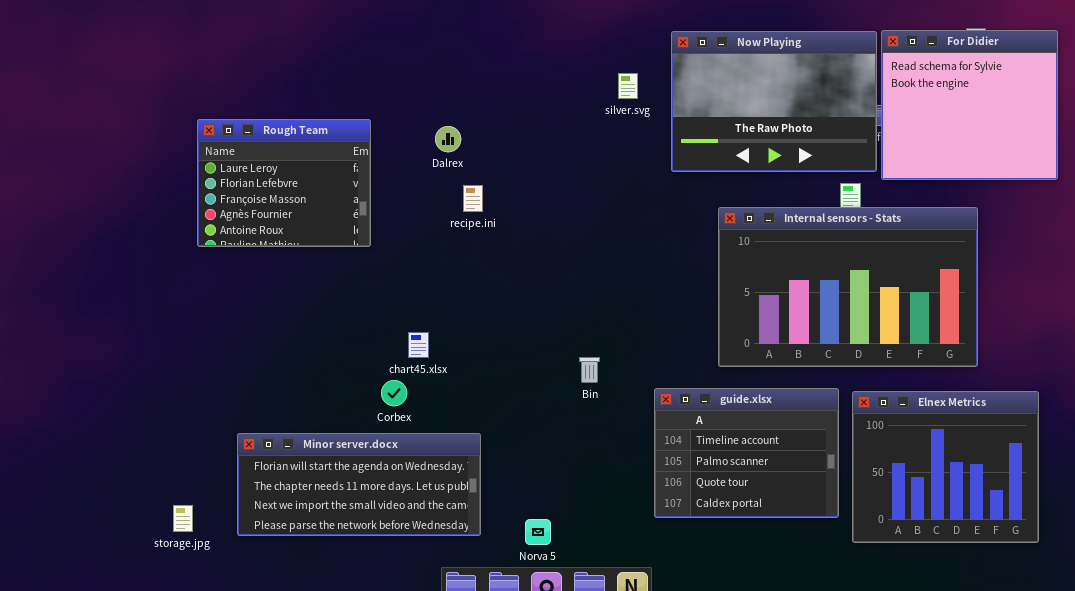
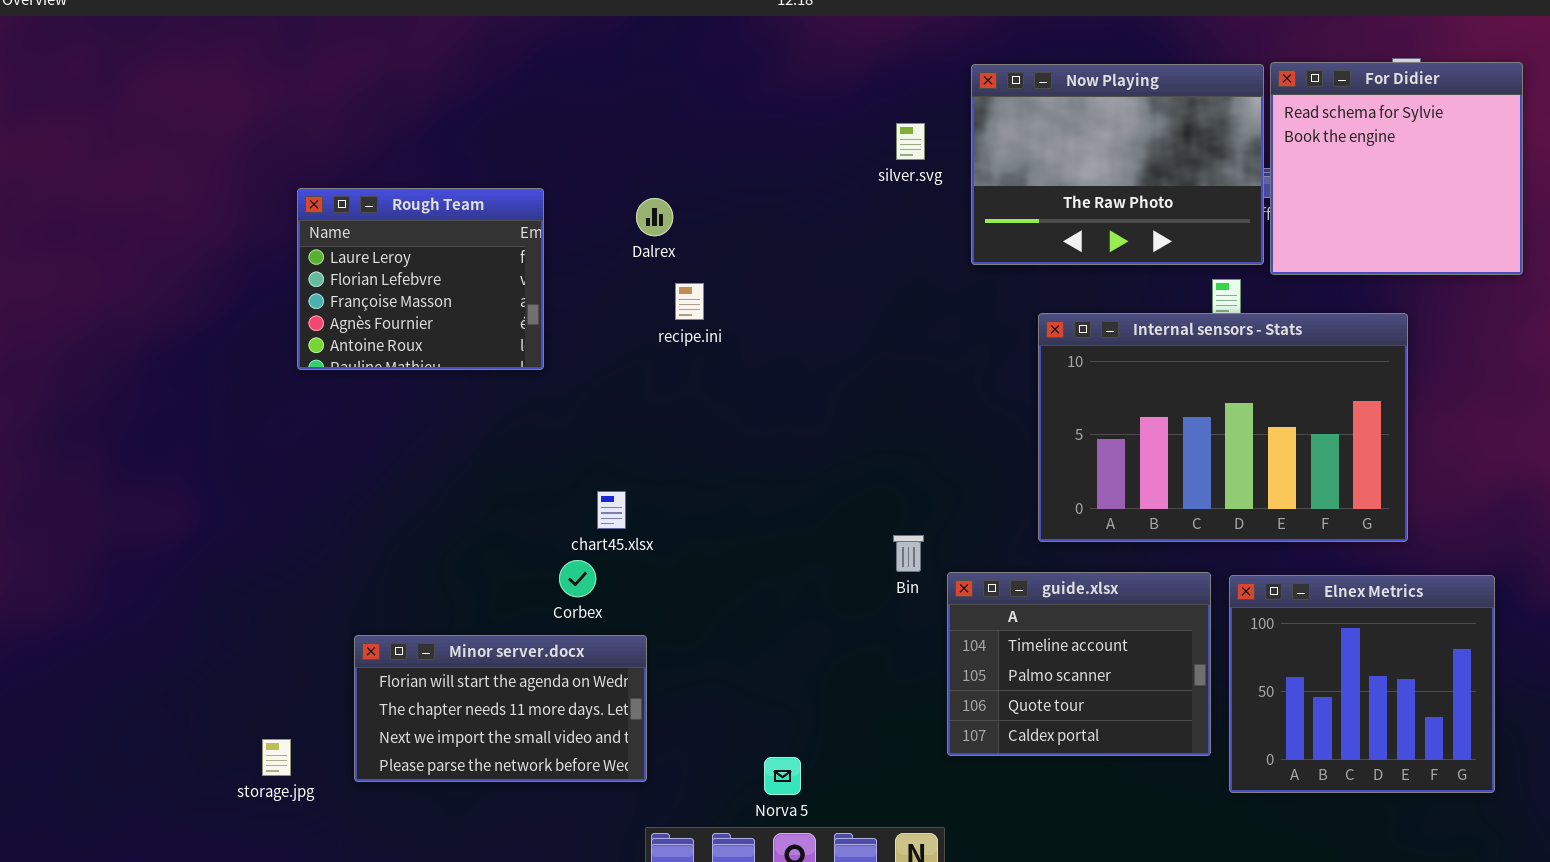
Bin: [579,357,600,383] -> [893,535,924,572], moved
Minor server.docx: [237,433,481,536] -> [354,635,647,782], resized

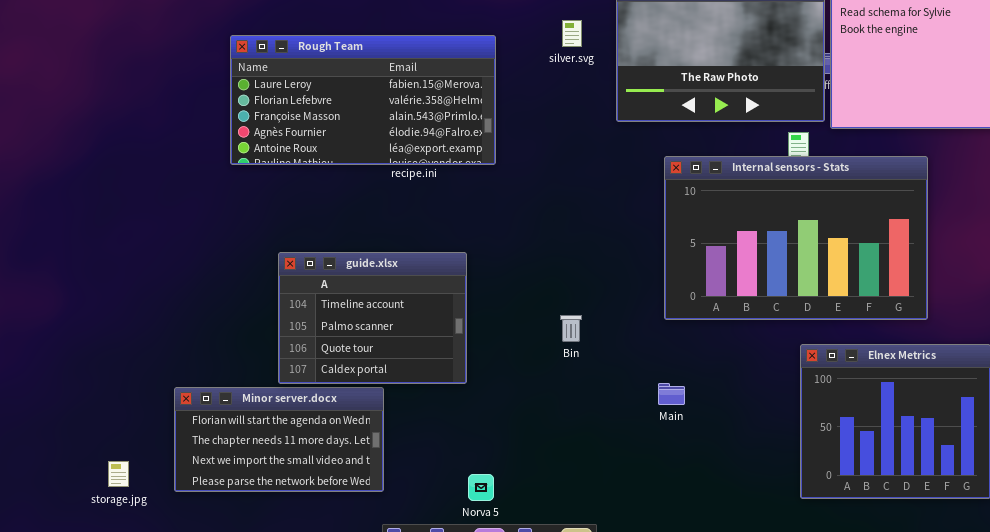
Rough Team: [297,188,544,370] -> [230,35,496,165], moved, resized
guide.xlsx: [947,572,1211,756] -> [278,252,467,384], moved

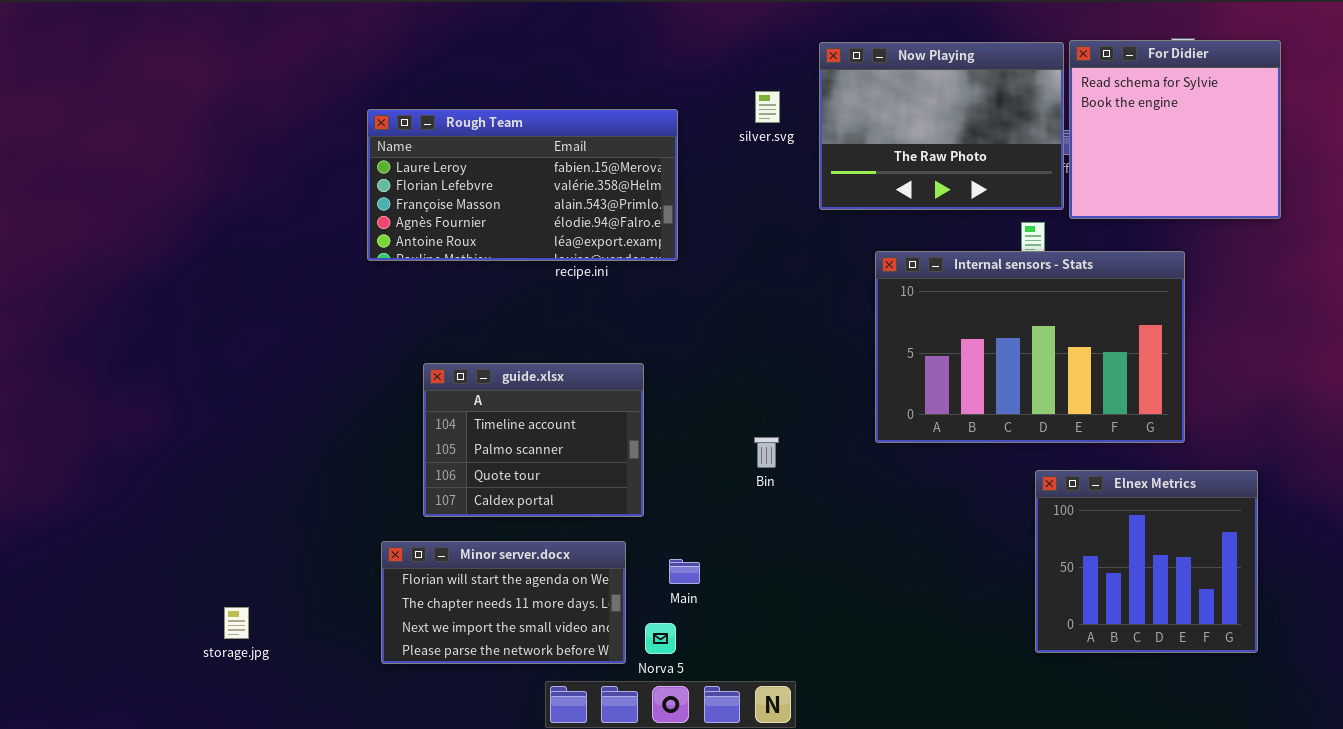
Main: [658,383,685,405] -> [669,559,700,584], moved
Minor server.docx: [174,387,384,492] -> [381,541,626,664], moved

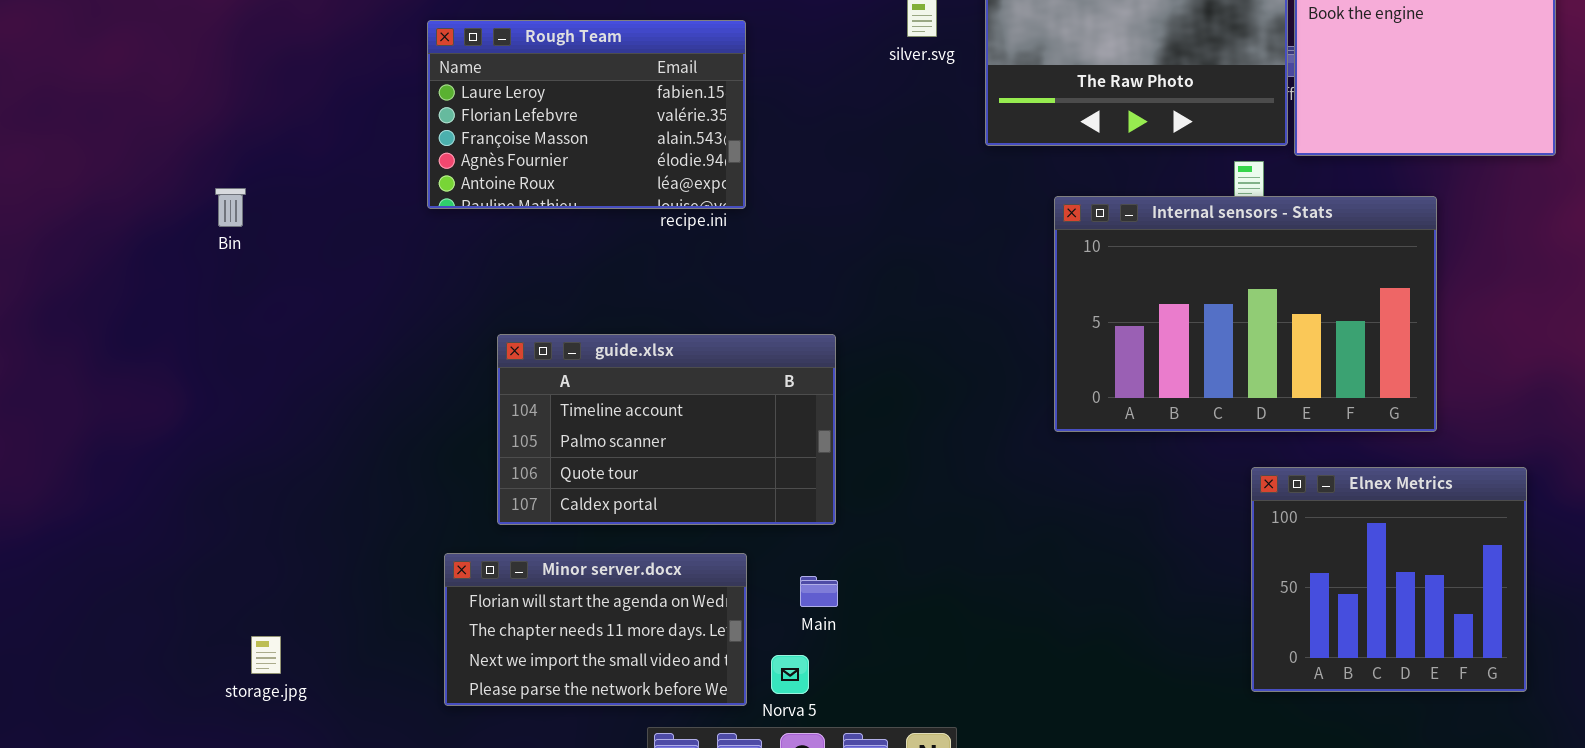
Rough Team: [367,109,678,261] -> [427,20,746,209], resized
guide.xlsx: [423,363,644,517] -> [497,334,836,525], resized
Bin: [754,437,779,468] -> [215,188,246,227], moved

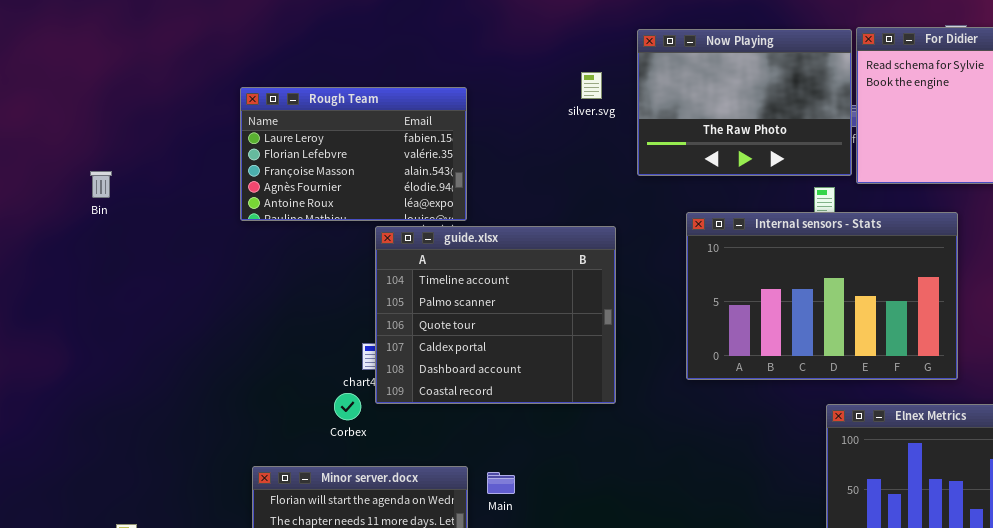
Bin: [215,188,246,227] -> [90,171,112,198], moved
guide.xlsx: [497,334,836,525] -> [375,226,616,404], moved, resized
Main: [800,576,838,607] -> [487,472,515,494], moved

